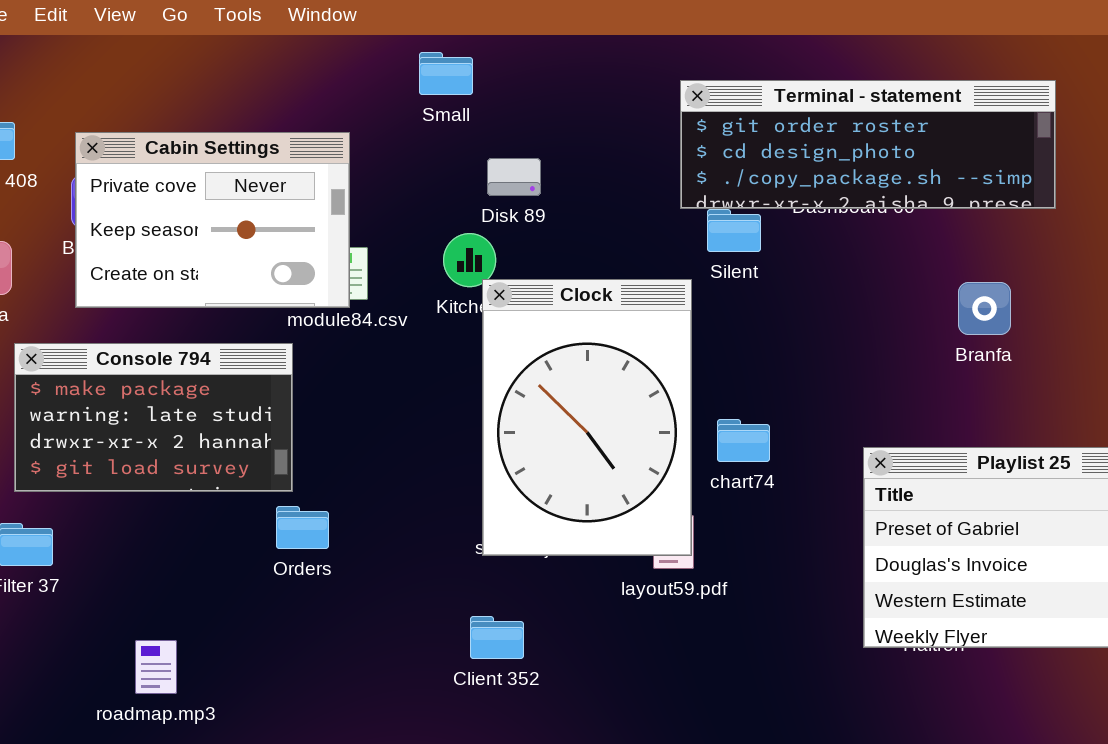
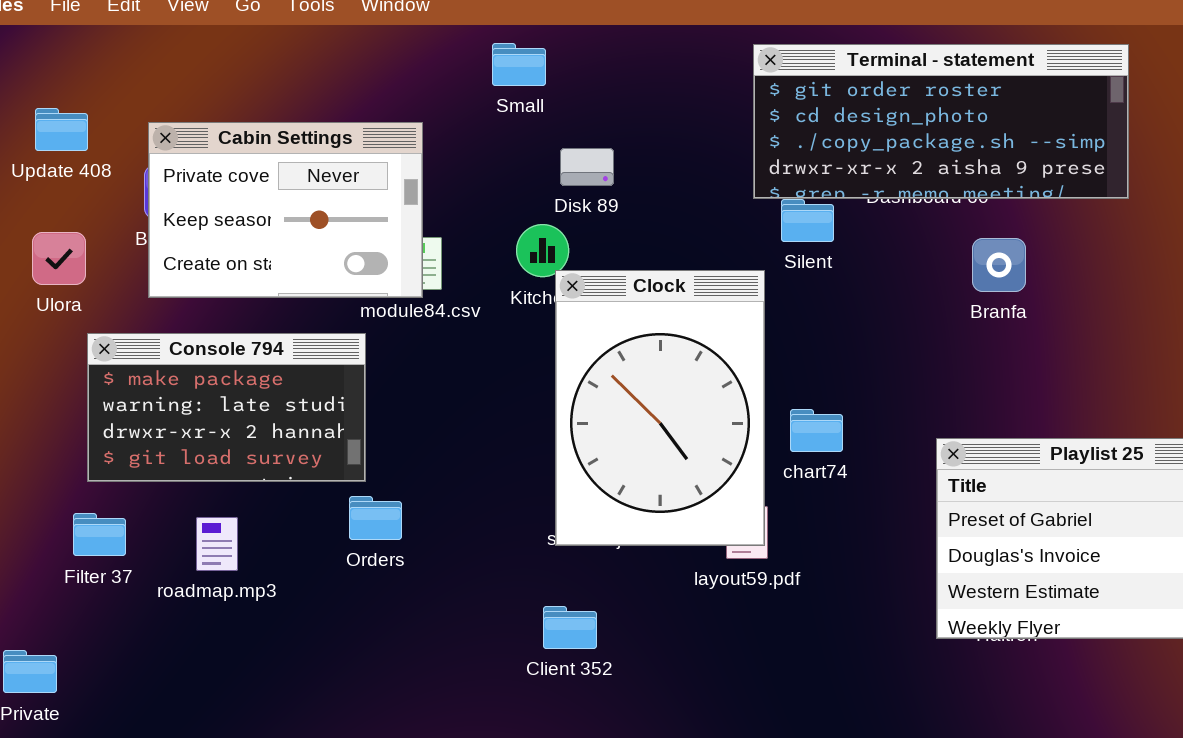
Terminal - statement: [680,80,1056,209] -> [753,44,1129,199], resized
Branfa: [958,282,1011,335] -> [972,238,1026,292], moved
roadmap.mp3: [135,640,177,694] -> [196,517,238,571], moved

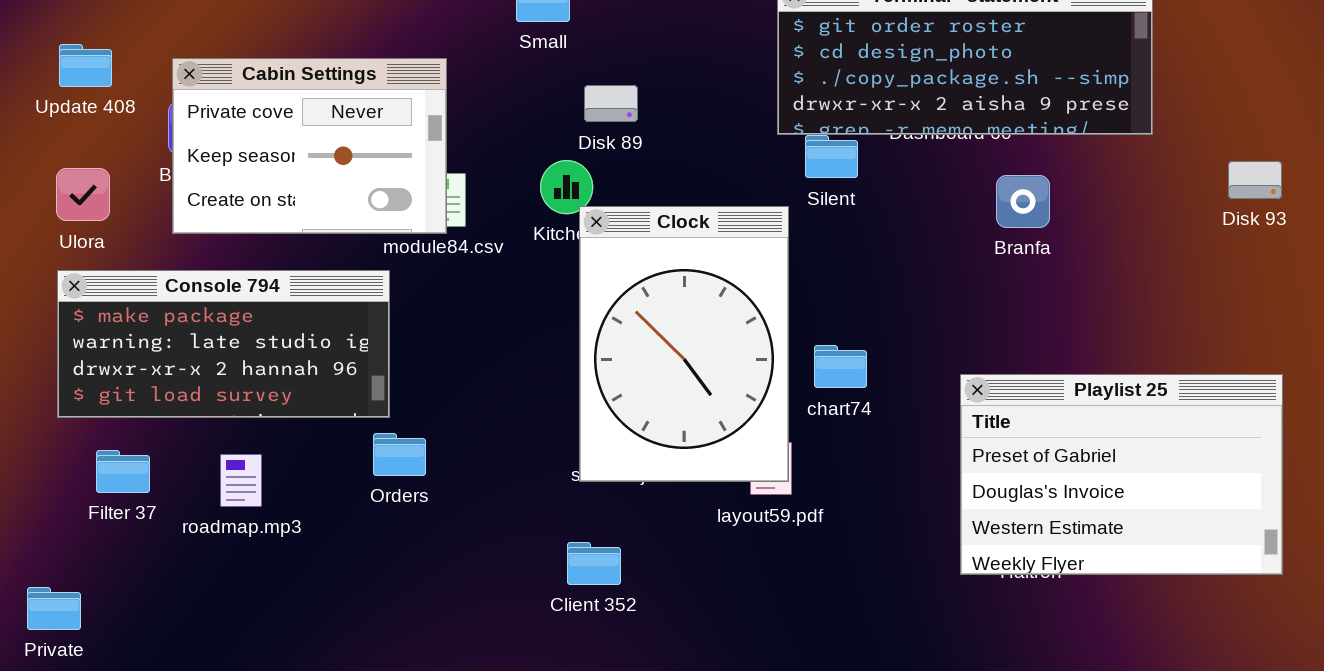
Console 794: [87,333,366,482] -> [57,270,390,418], resized

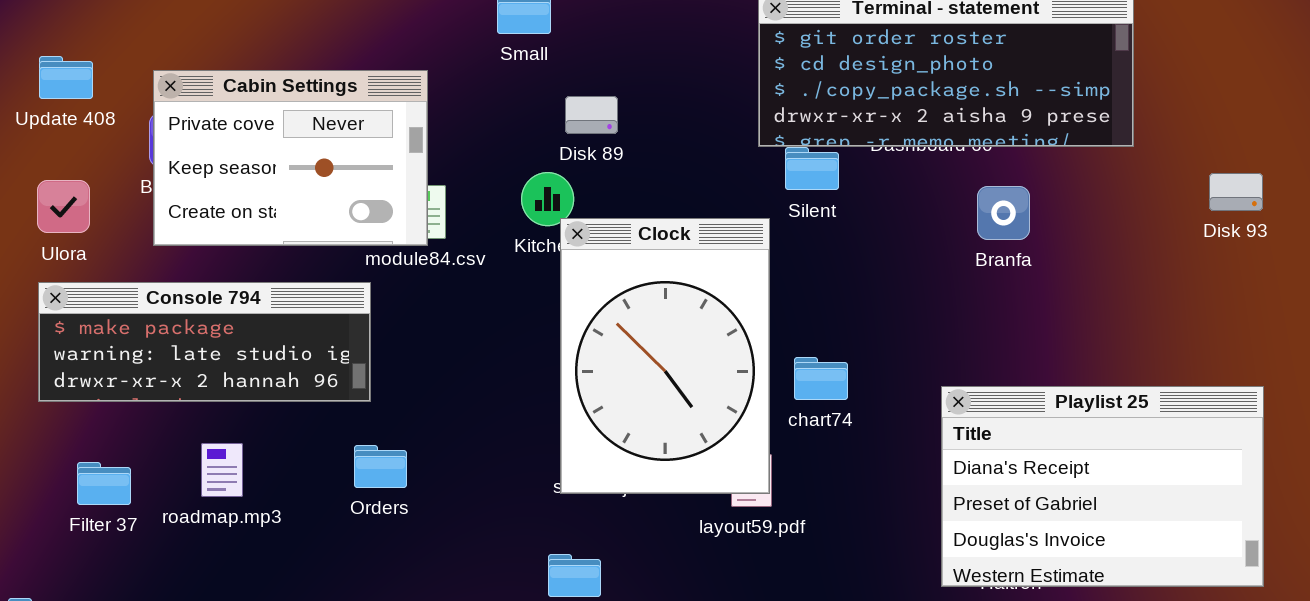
Console 794: [57,270,390,418] -> [38,282,371,402], resized
Playlist 25: [960,374,1283,575] -> [941,386,1264,587], scrolled up 1 row
roadmap.mp3: [220,454,262,507] -> [201,443,243,497], moved

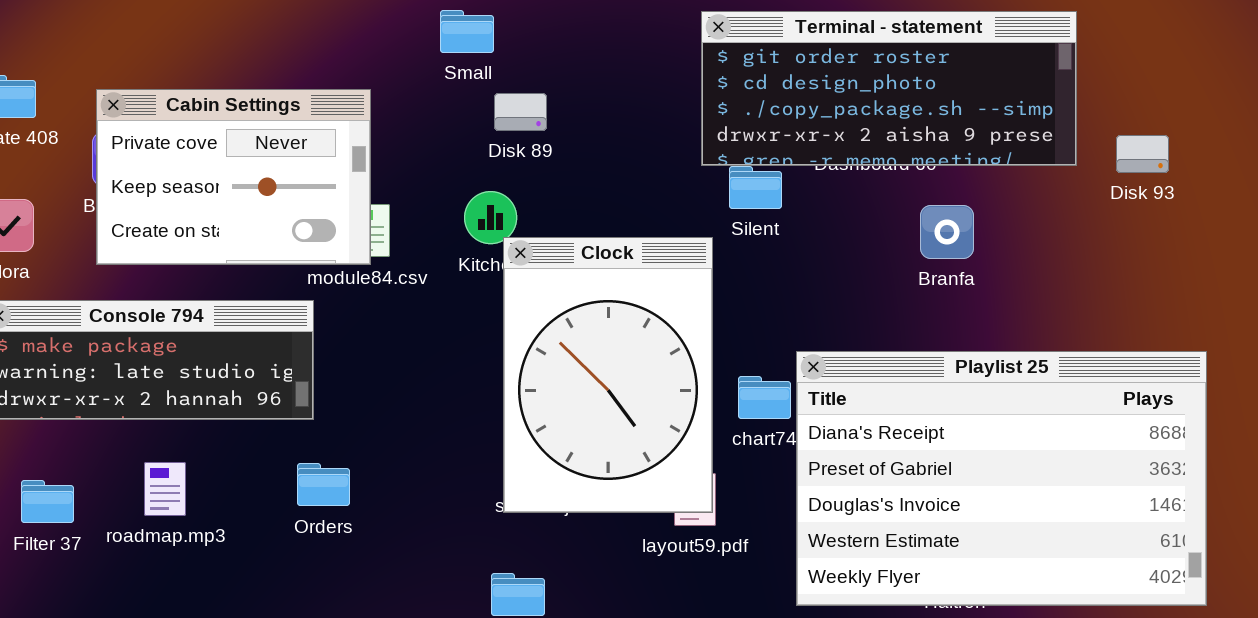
Disk 89: [565,96,618,134] -> [494,93,547,131], moved
Disk 93: [1209,173,1263,211] -> [1116,135,1169,173], moved
Playlist 25: [941,386,1264,587] -> [796,351,1207,606], resized

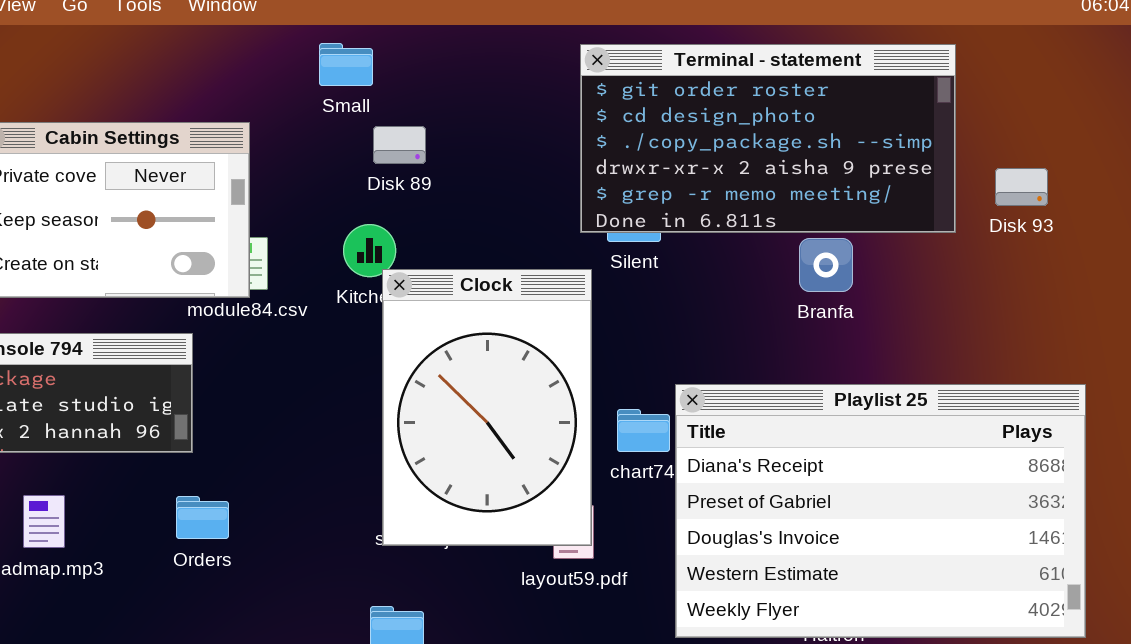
Terminal - statement: [701,11,1077,166] -> [580,44,956,233], resized

